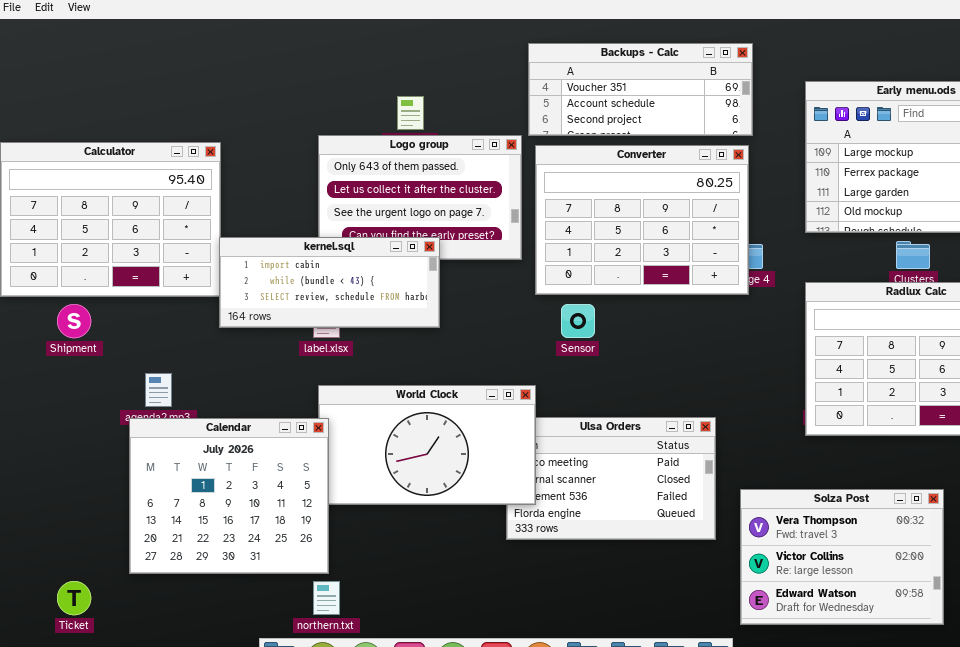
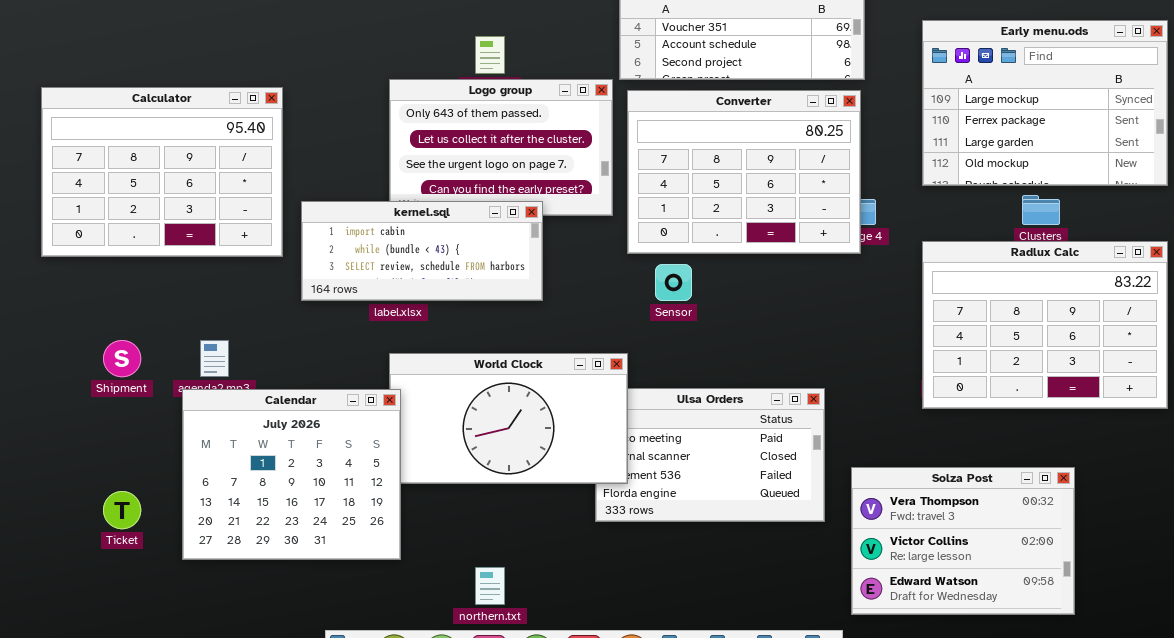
kernel.sql: [219,237,440,328] -> [301,201,543,301], moved
Shipment: [57,304,91,338] -> [103,340,141,377], moved
Ticket: [57,581,91,615] -> [103,491,141,529], moved
northern.txt: [313,581,340,615] -> [475,567,505,605], moved

